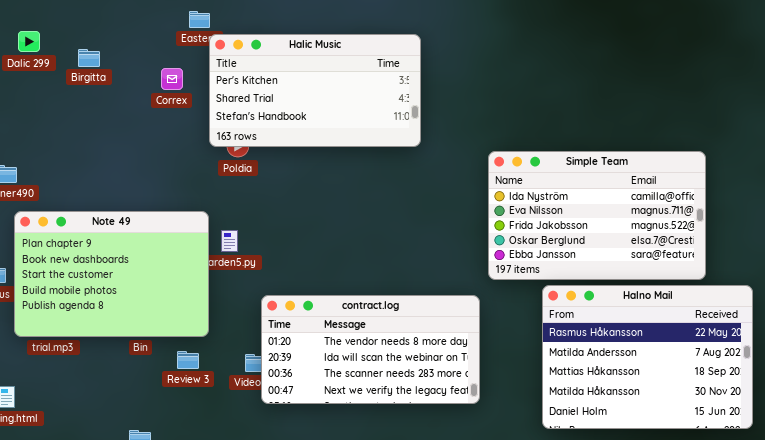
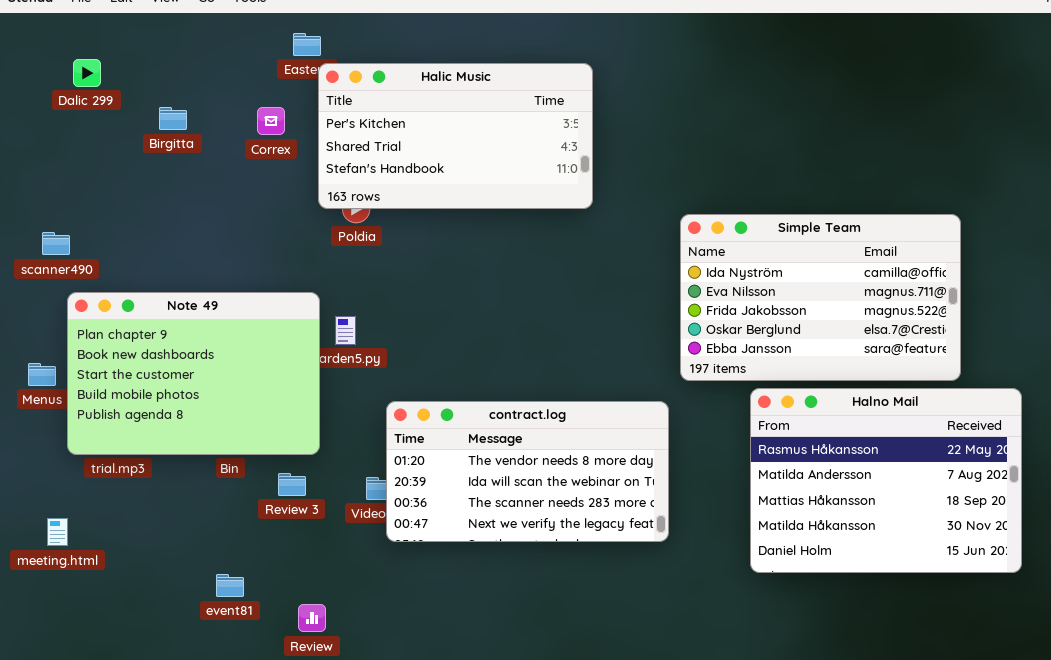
Birgitta: [78,49,100,67] -> [159,107,187,130], moved

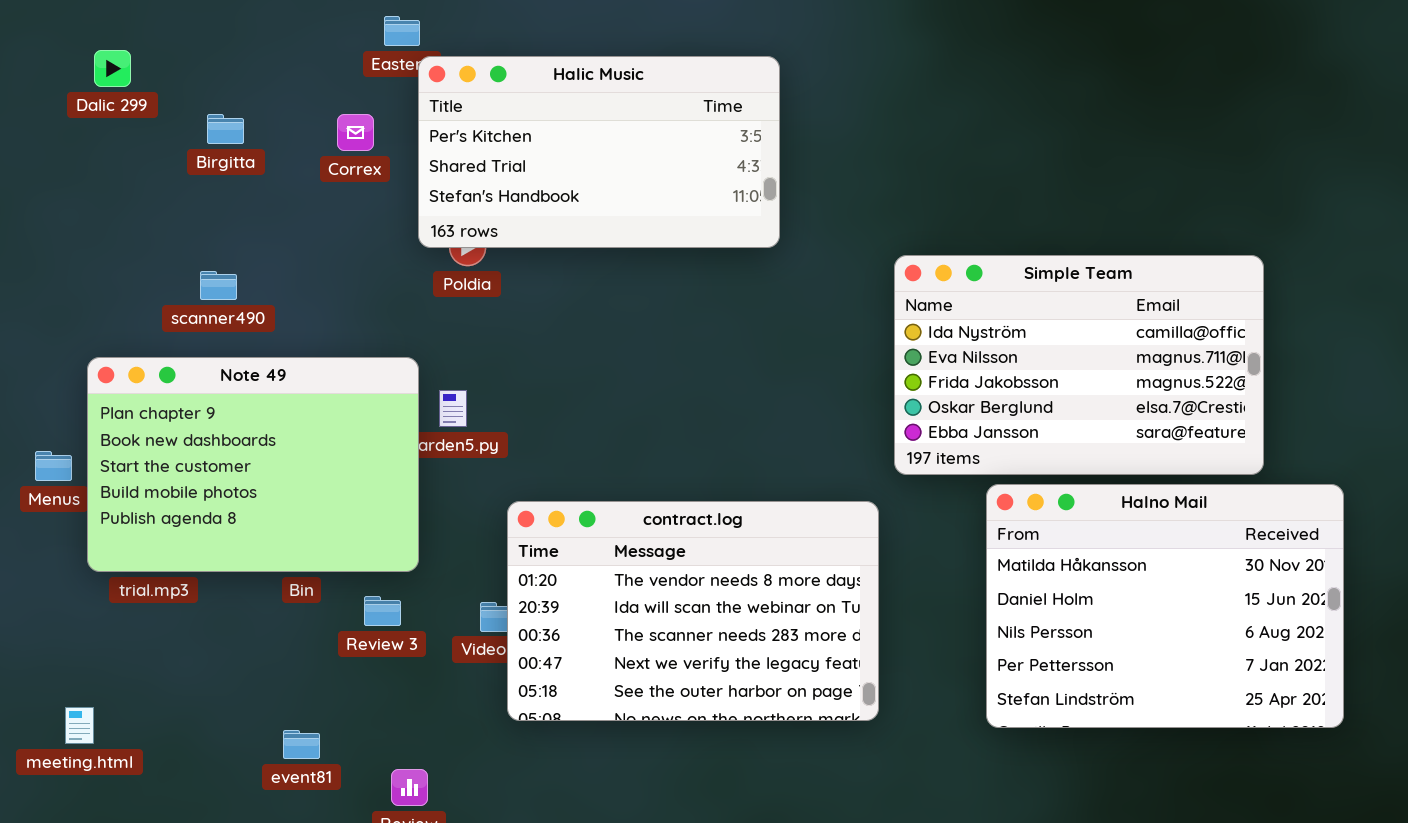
scanner490: [42,232,70,255] -> [200,271,237,300], moved
Halno Mail: [750,388,1022,573] -> [986,484,1344,728], scrolled down 3 rows
contract.log: [386,401,669,542] -> [507,501,879,721], resized
meeting.html: [47,518,68,546] -> [65,707,94,744], moved

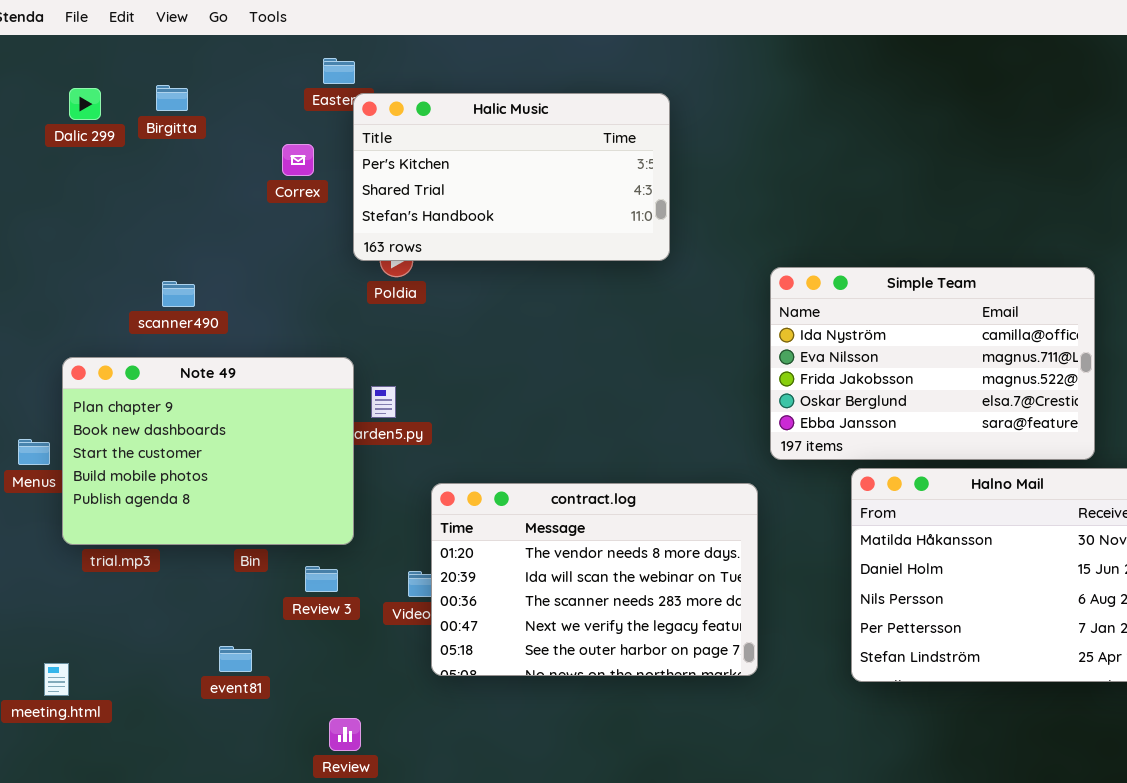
Birgitta: [207,114,244,144] -> [156,85,188,111], moved
event81: [283,730,320,759] -> [219,646,252,672], moved

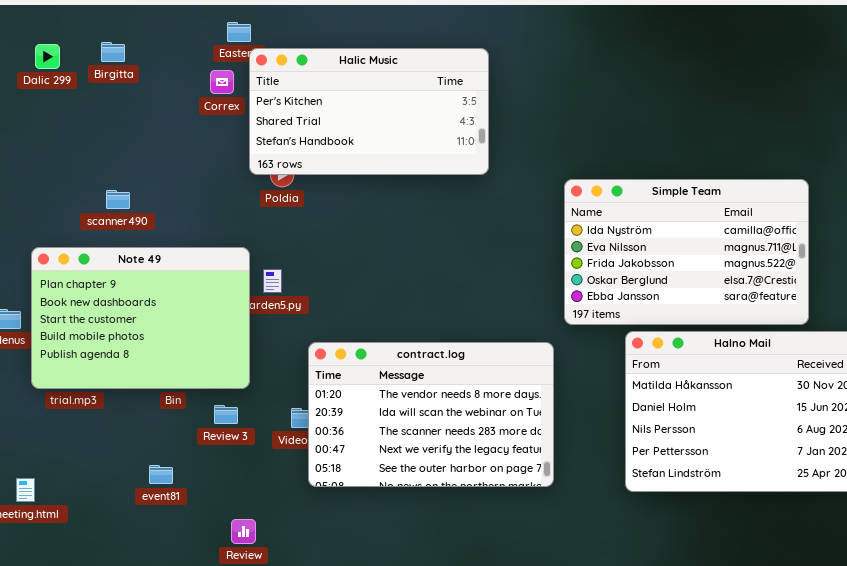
Correx: [282,144,314,176] -> [210,70,234,94], moved

